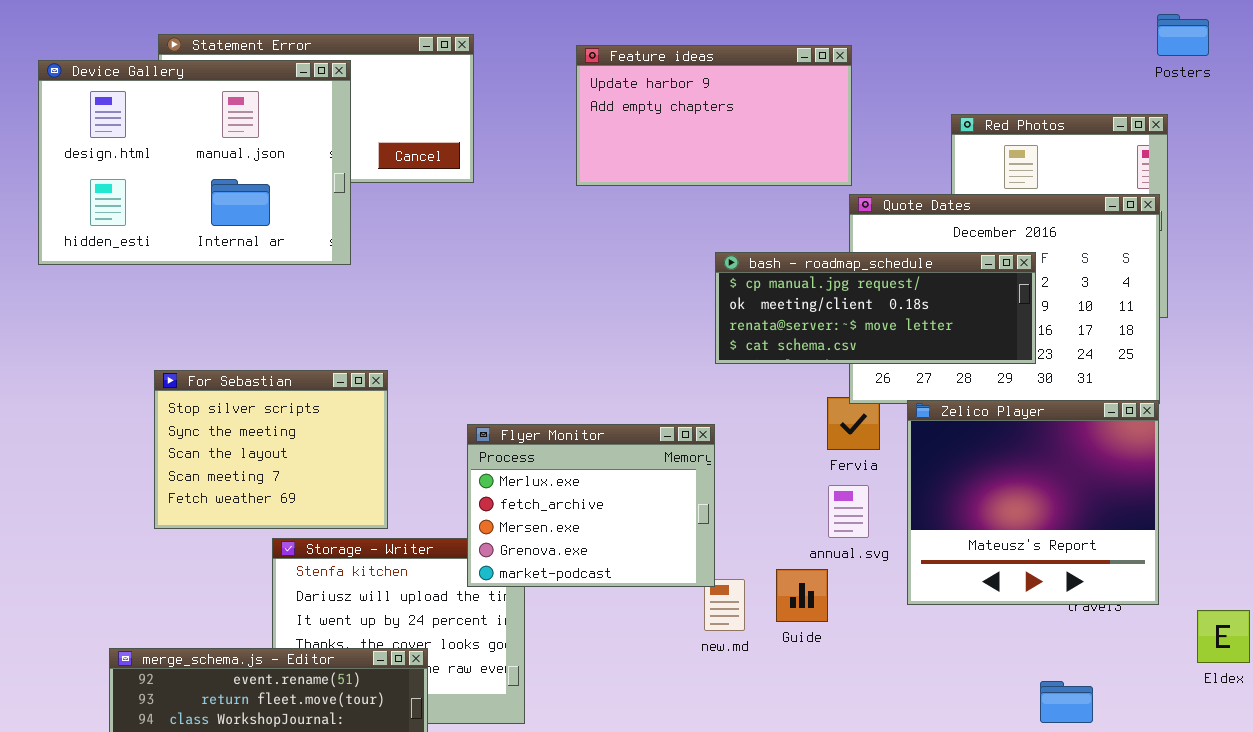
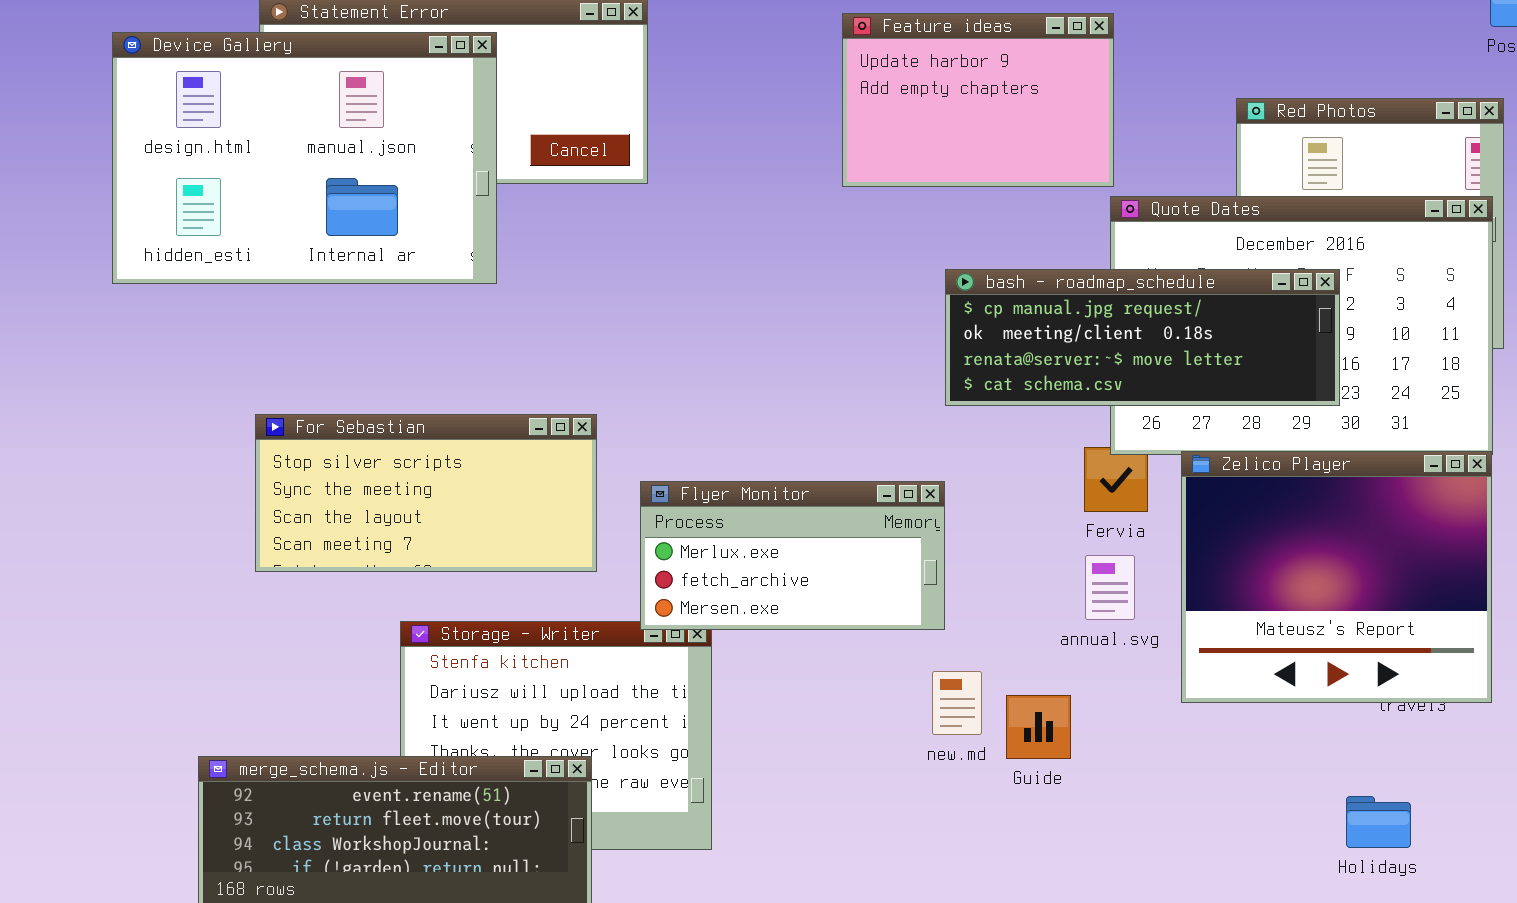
Feature ideas: [576,45,852,186] -> [842,13,1114,187], resized
For Sebastian: [154,370,388,529] -> [255,414,597,572], resized
Flyer Monitor: [467,424,715,587] -> [640,481,945,630], resized
Guide: [776,569,828,622] -> [1006,695,1071,759], moved

